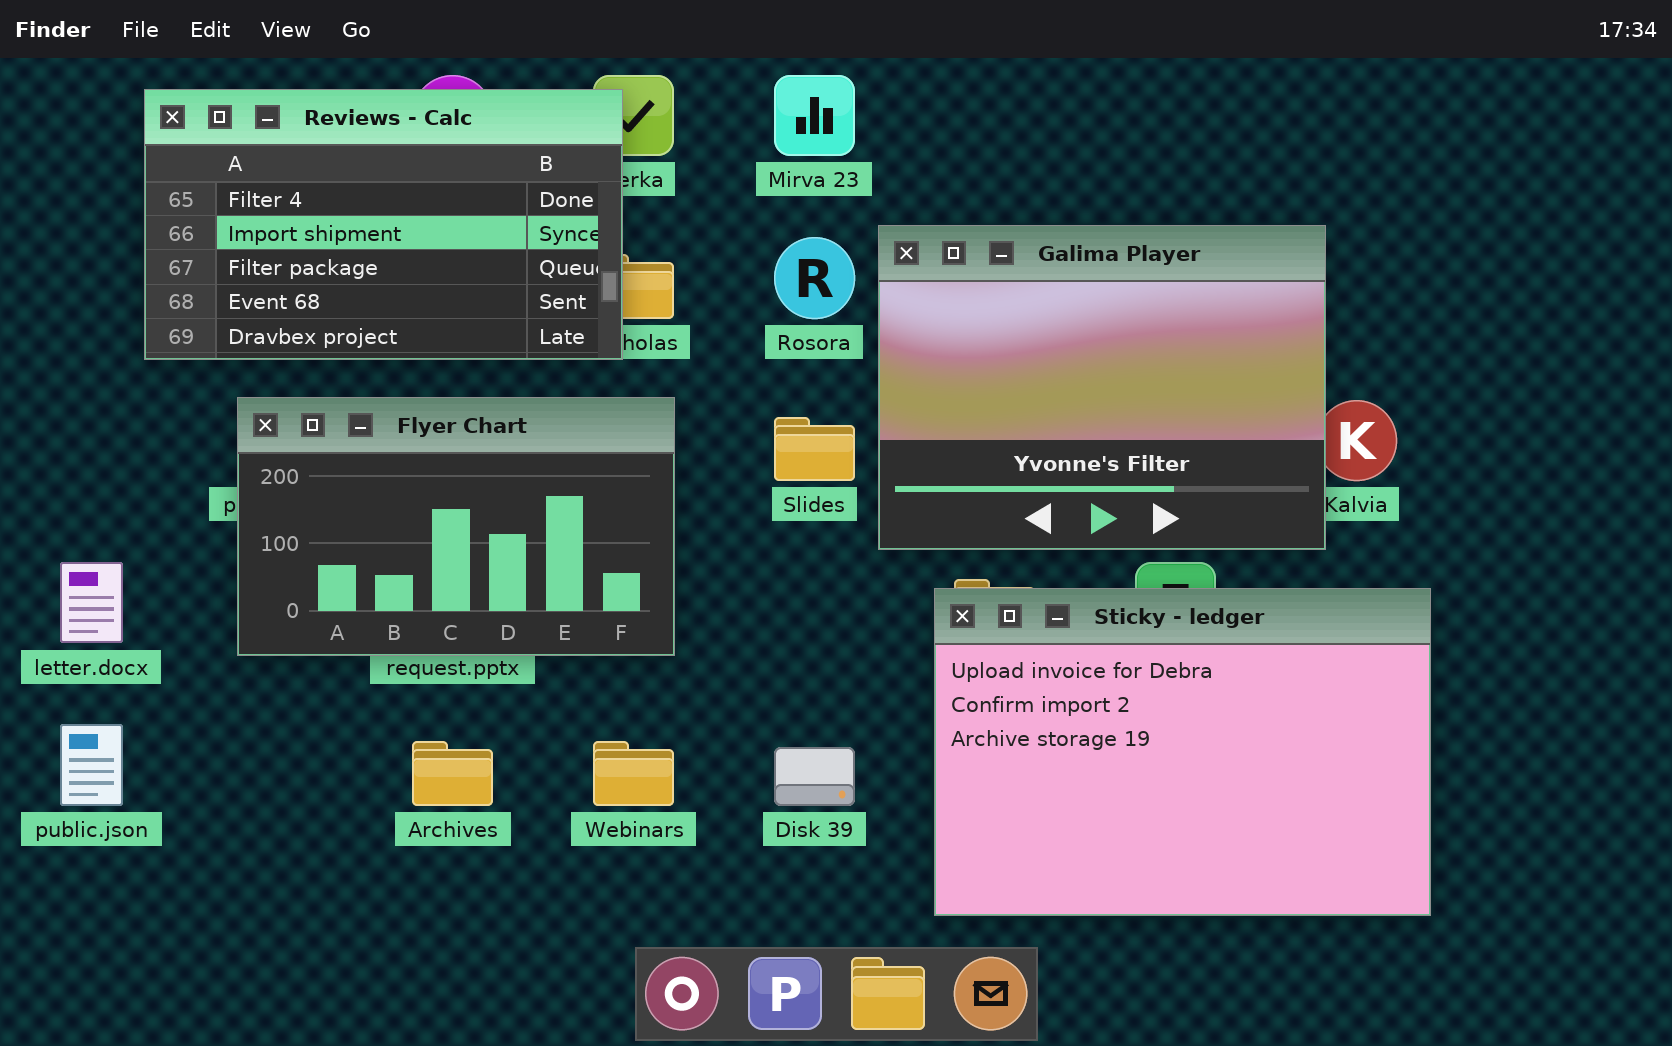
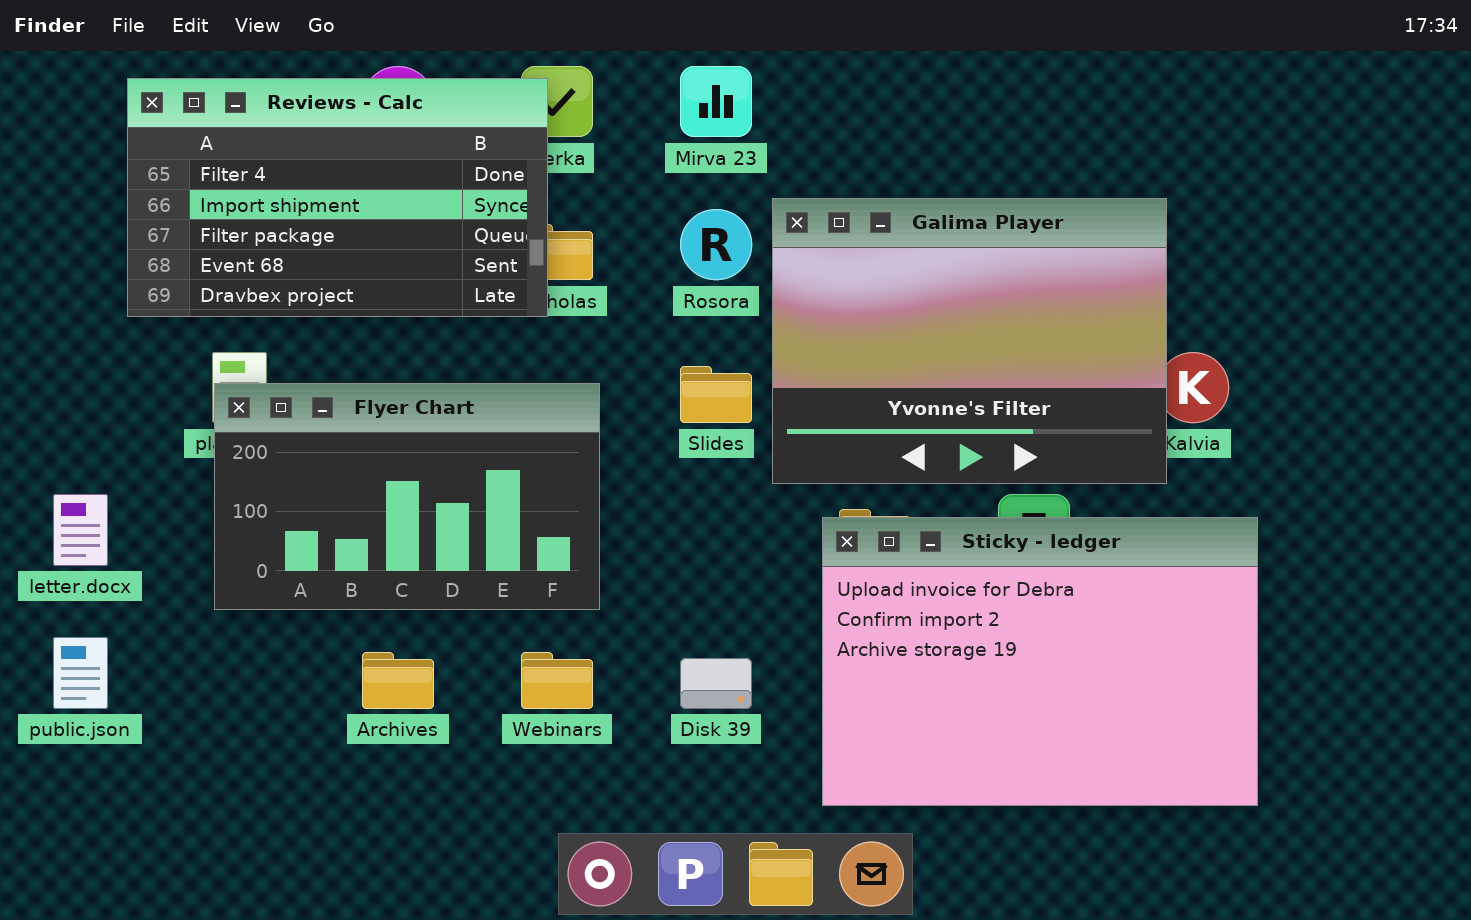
Flyer Chart: [237,397,675,656] -> [214,383,600,610], moved

